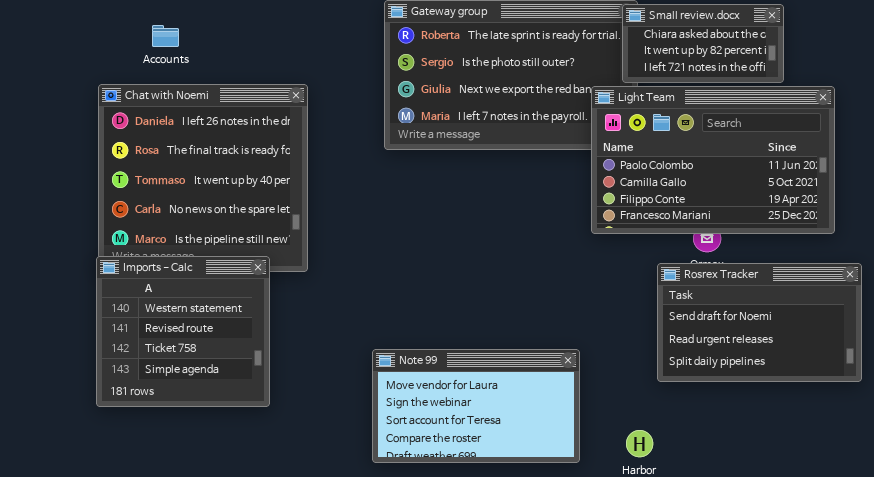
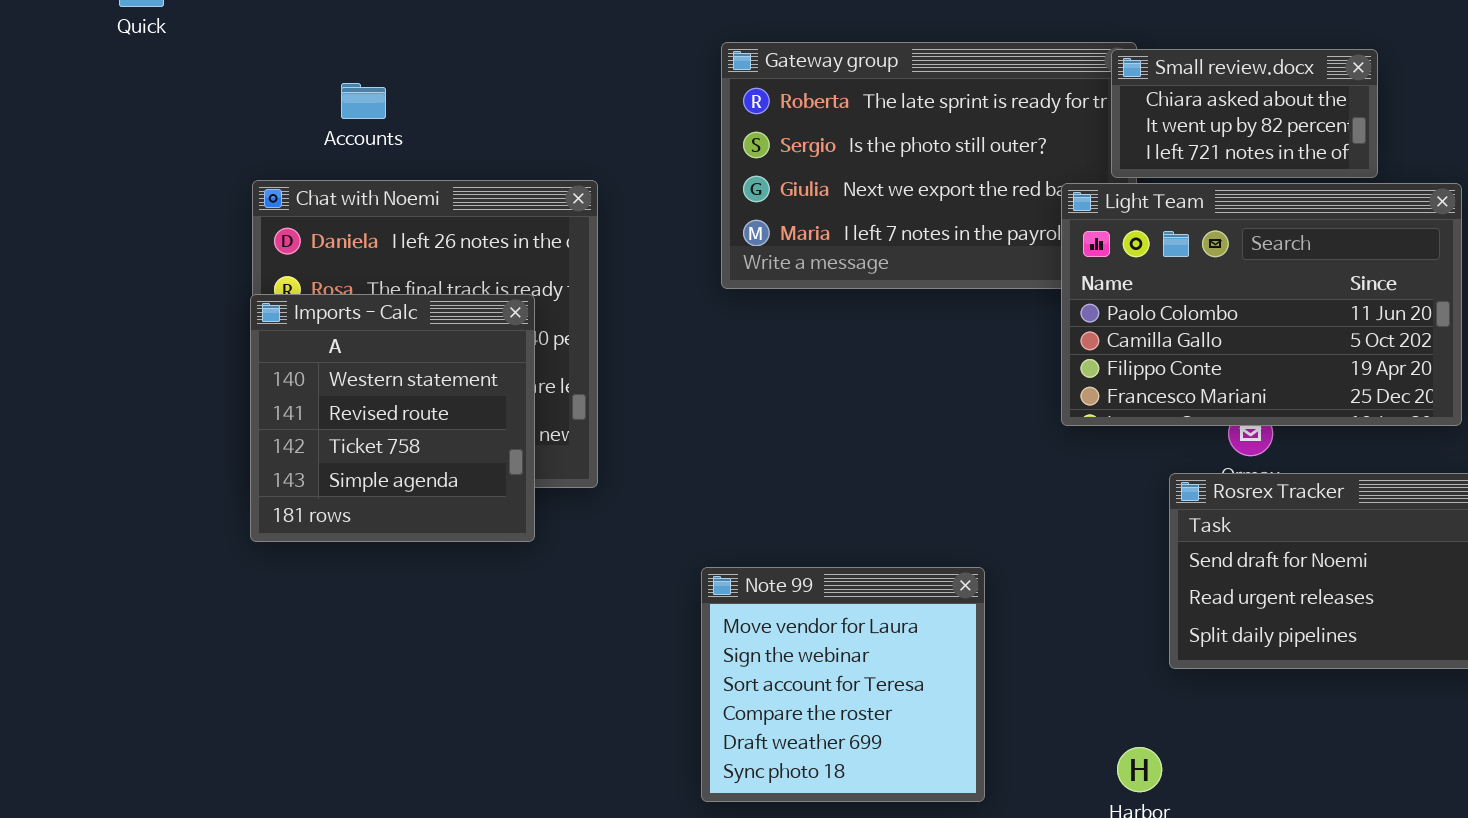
Imports - Calc: [96,256,270,407] -> [250,294,535,542], moved
Note 99: [372,349,580,463] -> [701,567,985,802], resized

